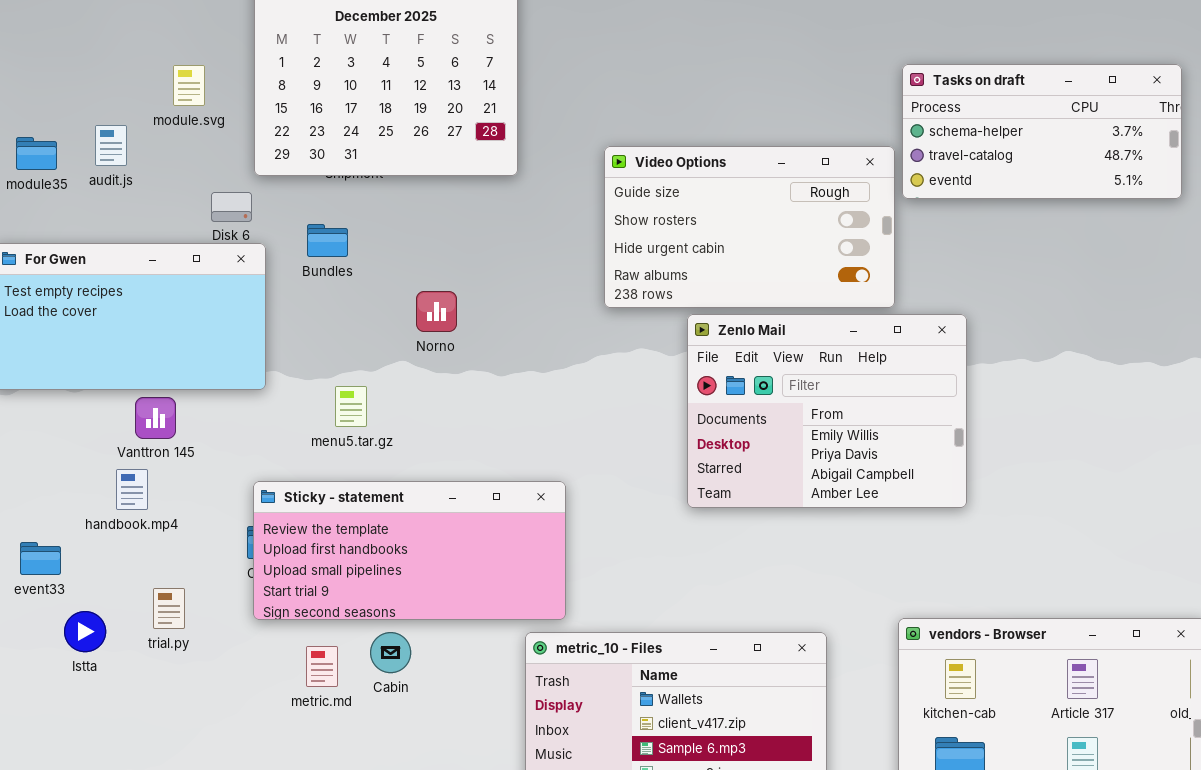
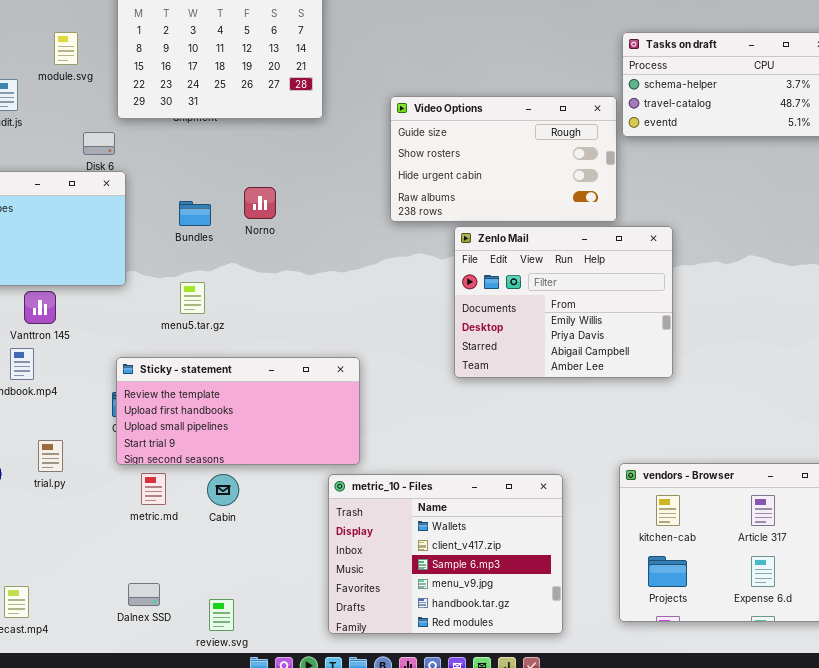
Bundles: [307,224,348,257] -> [179,201,211,226], moved
Norno: [416,291,457,332] -> [244,187,276,219], moved
metric.md: [306,646,338,687] -> [141,473,166,505], moved

